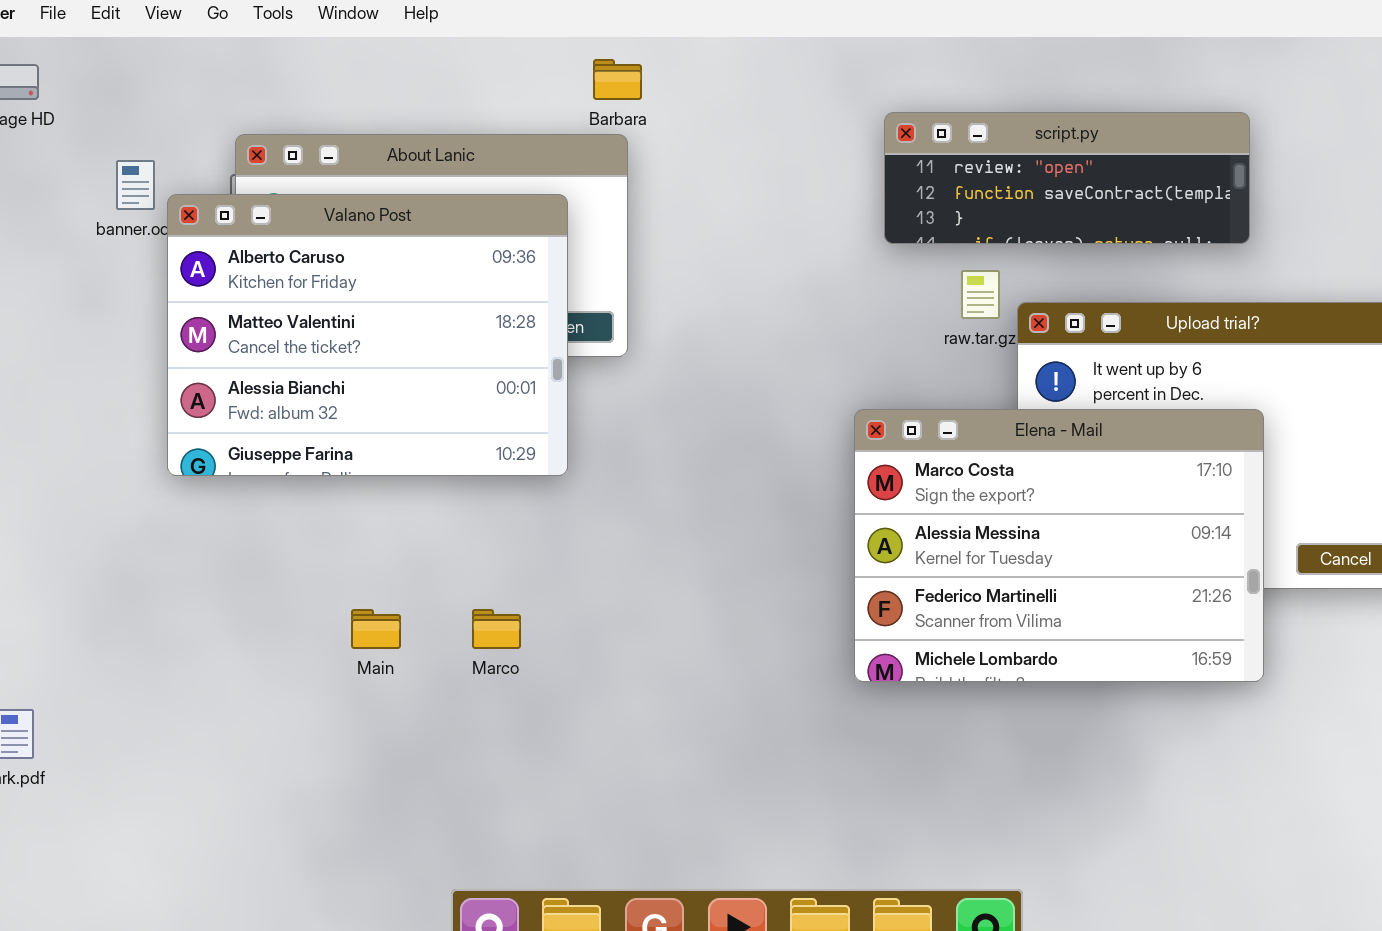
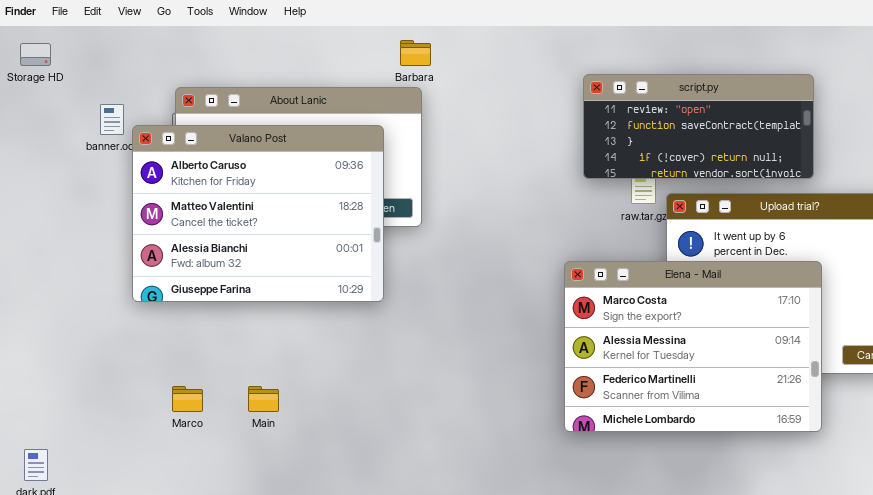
script.py: [884,112,1250,244] -> [583,74,814,179], resized
Marco: [472,609,521,649] -> [172,386,203,412], moved

